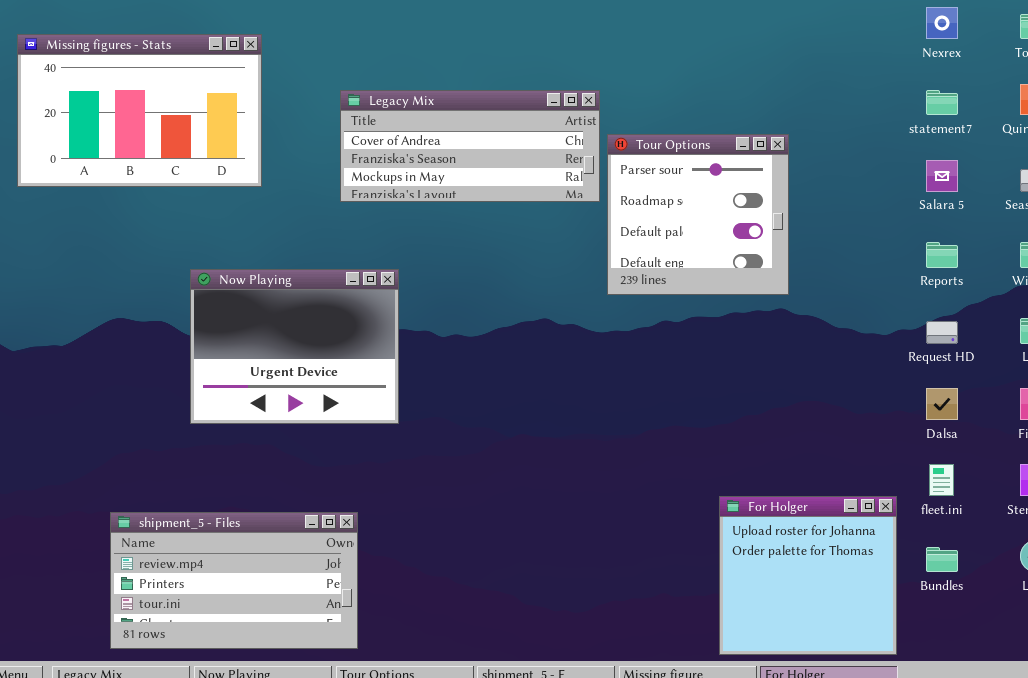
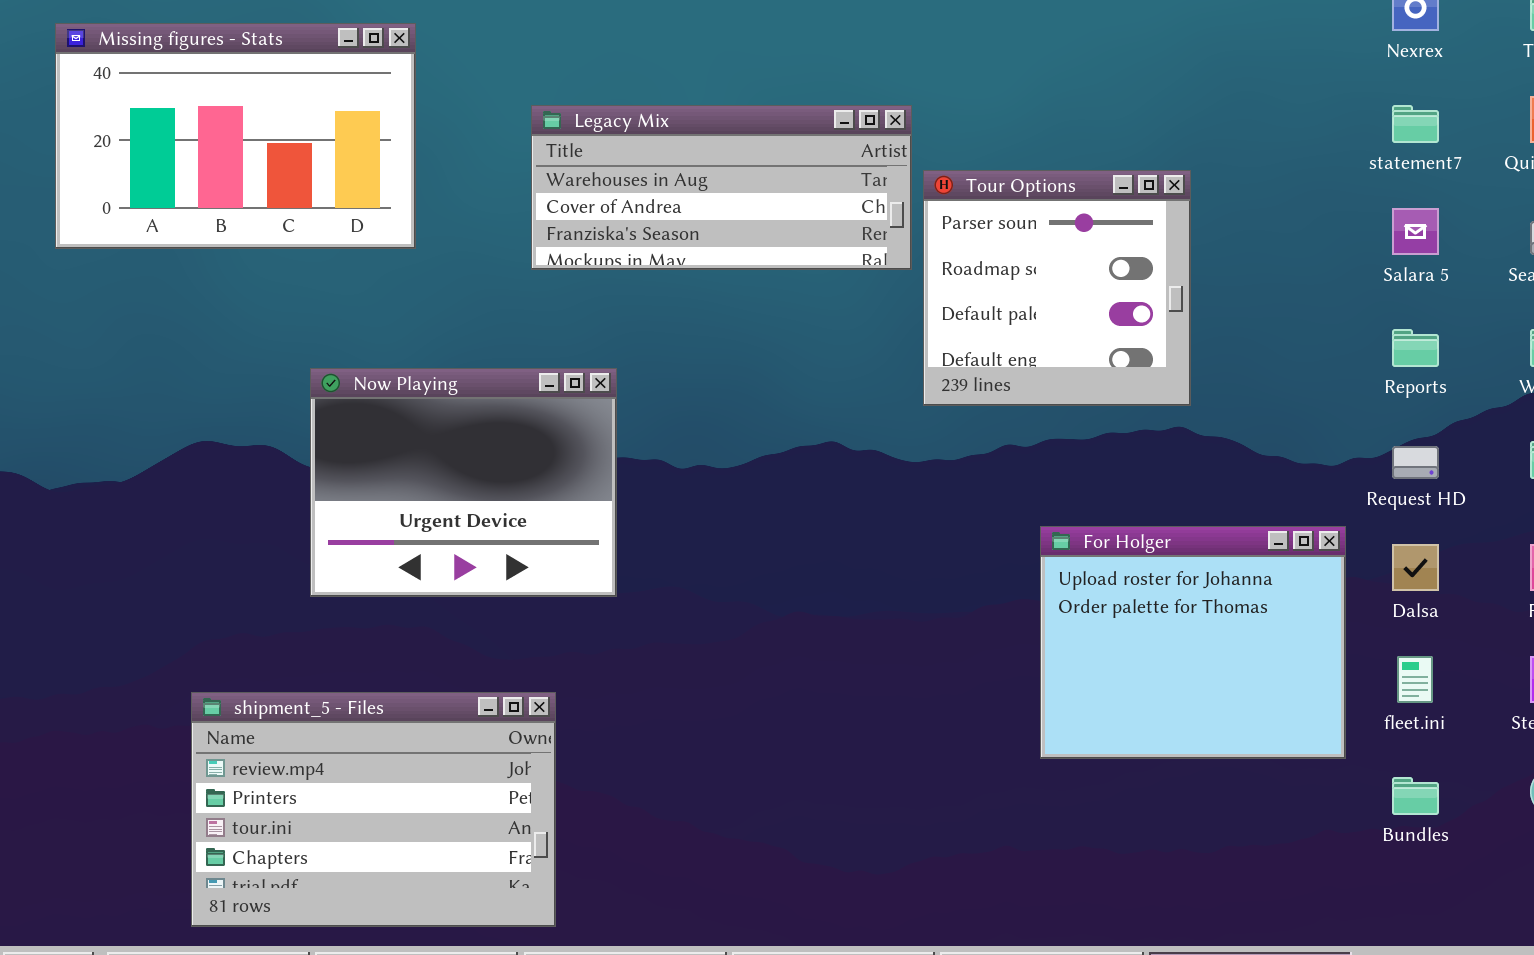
Legacy Mix: [340,90,600,202] -> [531,105,912,270], scrolled up 1 row
For Holger: [719,496,897,655] -> [1040,526,1346,759], moved, resized
shipment_5 - Files: [110,512,358,649] -> [191,692,556,927], resized

